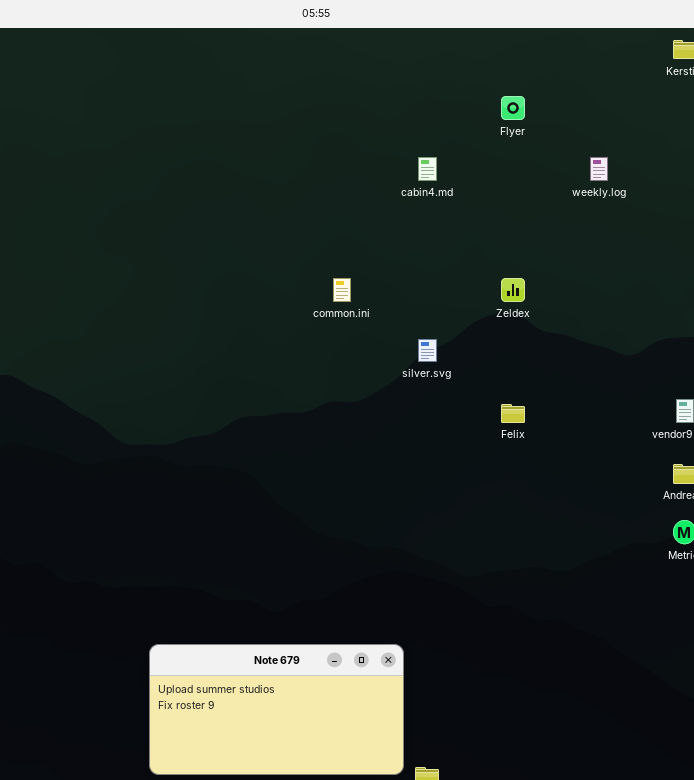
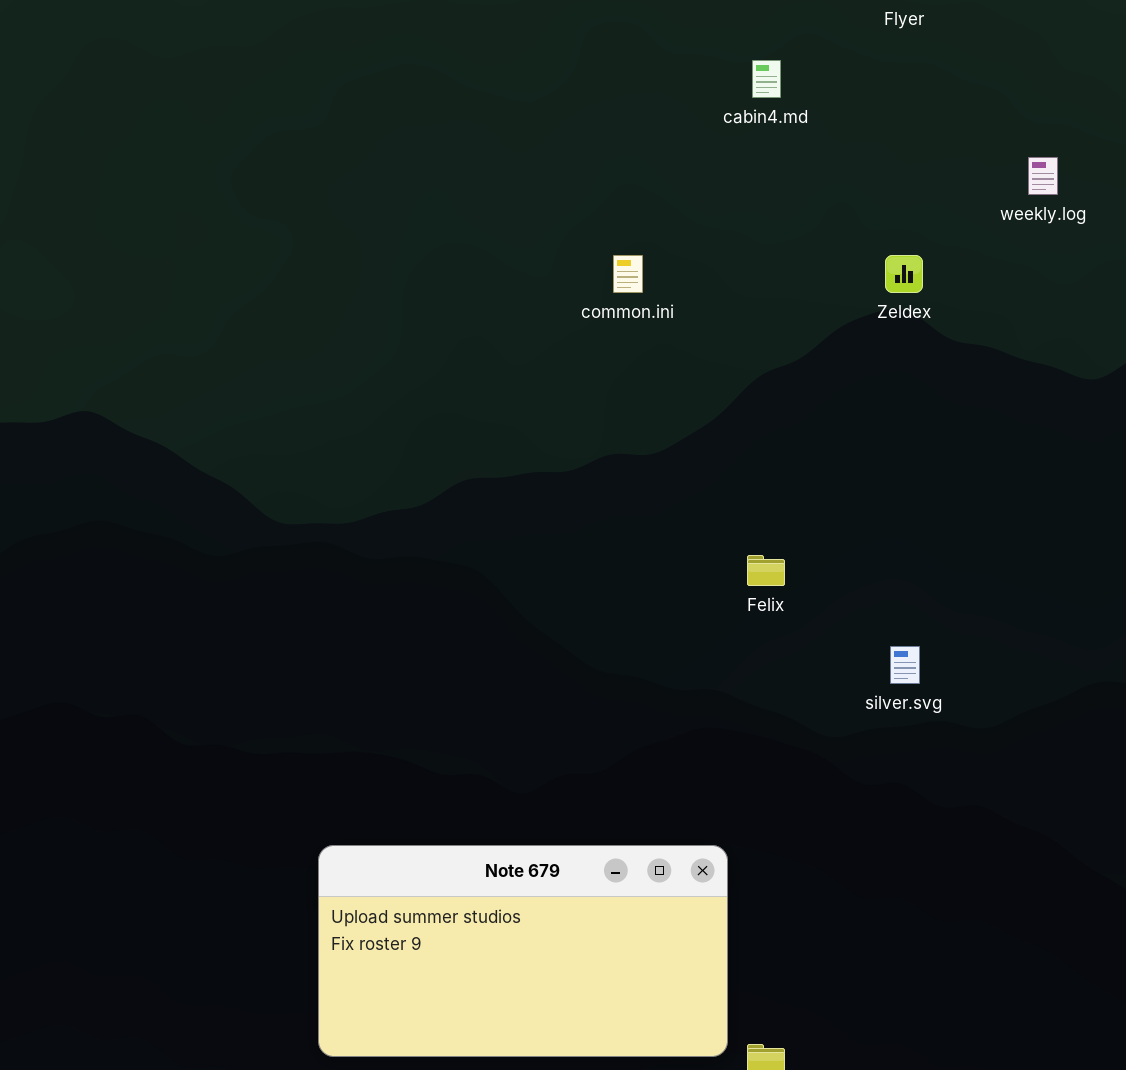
weekly.log: [590,157,608,181] -> [1028,157,1058,195], moved
silver.svg: [418,339,437,362] -> [890,646,920,684], moved
Felix: [501,404,525,423] -> [747,555,785,586], moved

